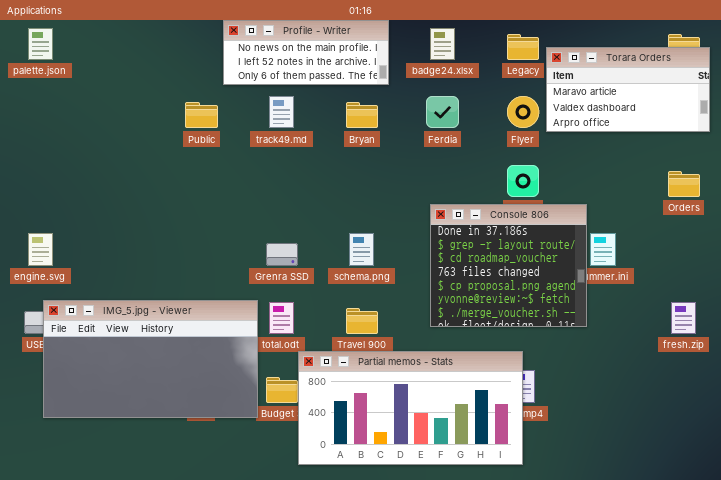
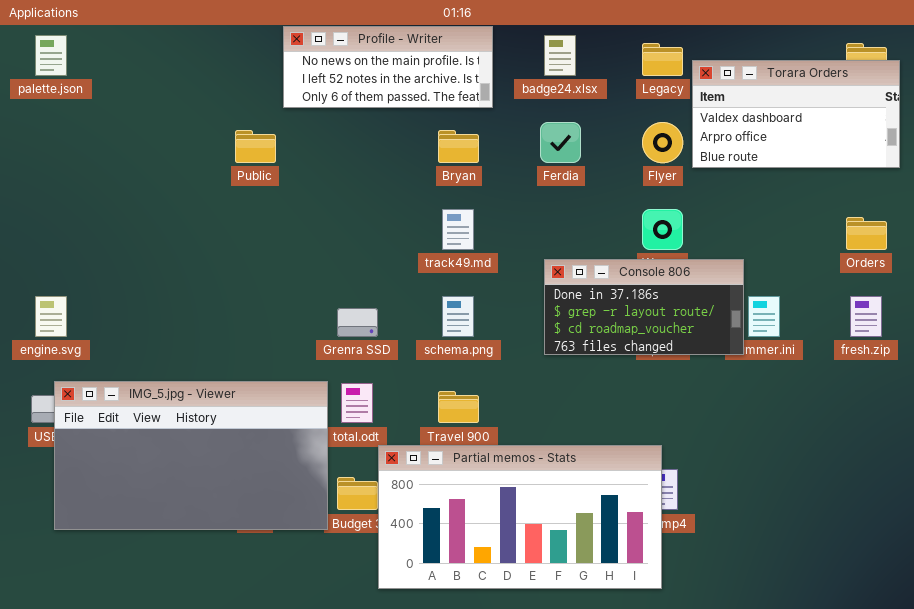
Torara Orders: [546,47,710,132] -> [692,60,900,168], scrolled down 1 row
track49.md: [269,96,294,128] -> [442,209,474,250], moved
Console 806: [430,204,587,327] -> [544,259,744,355], resized
fresh.zip: [671,302,696,334] -> [850,296,882,337], moved

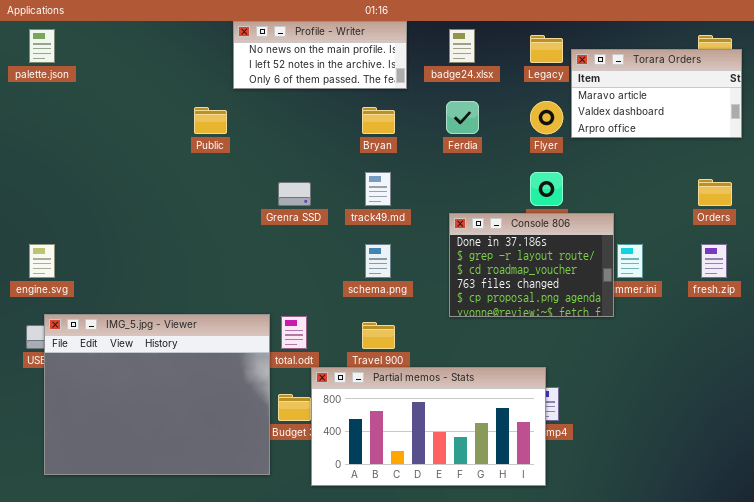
Torara Orders: [692,60,900,168] -> [571,49,742,138], scrolled up 1 row
Console 806: [544,259,744,355] -> [449,213,614,317], resized
Grenra SSD: [337,308,378,337] -> [278,182,311,206], moved
IMG_5.jpg - Viewer: [54,381,328,530] -> [44,314,270,475], resized

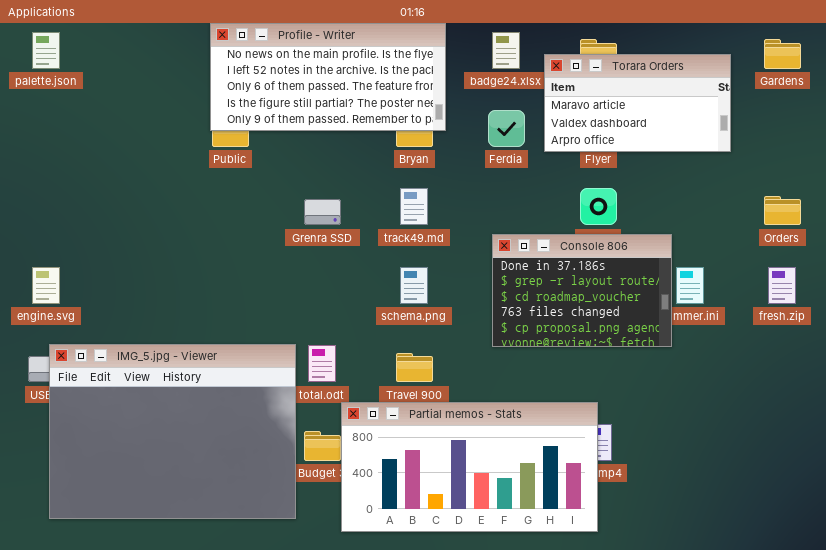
Profile - Writer: [233,21,407,89] -> [210,23,446,131], resized
Torara Orders: [571,49,742,138] -> [544,54,731,152], moved

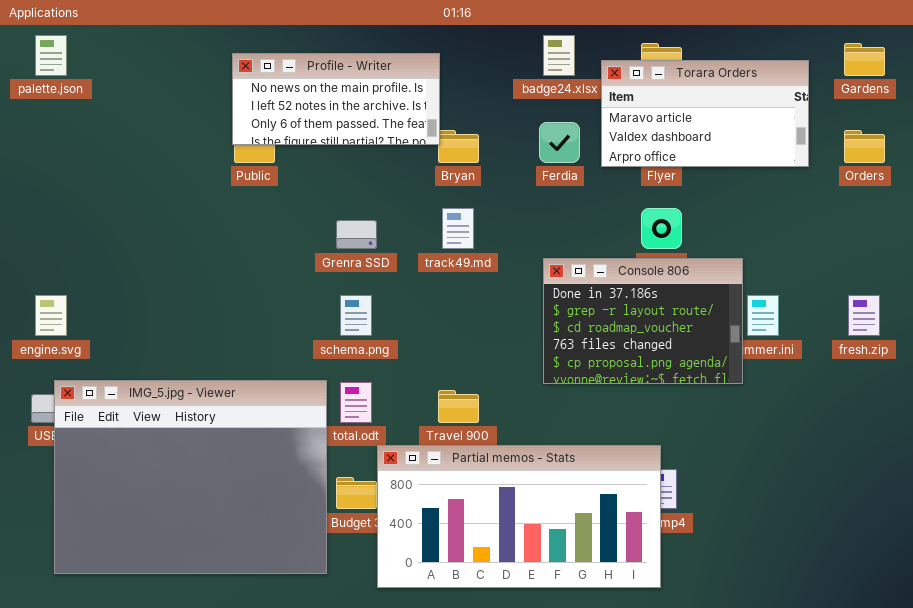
Profile - Writer: [210,23,446,131] -> [232,53,440,145], resized
Orders: [764,196,801,225] -> [844,130,885,163], moved
schema.png: [400,267,428,304] -> [340,295,372,336], moved

